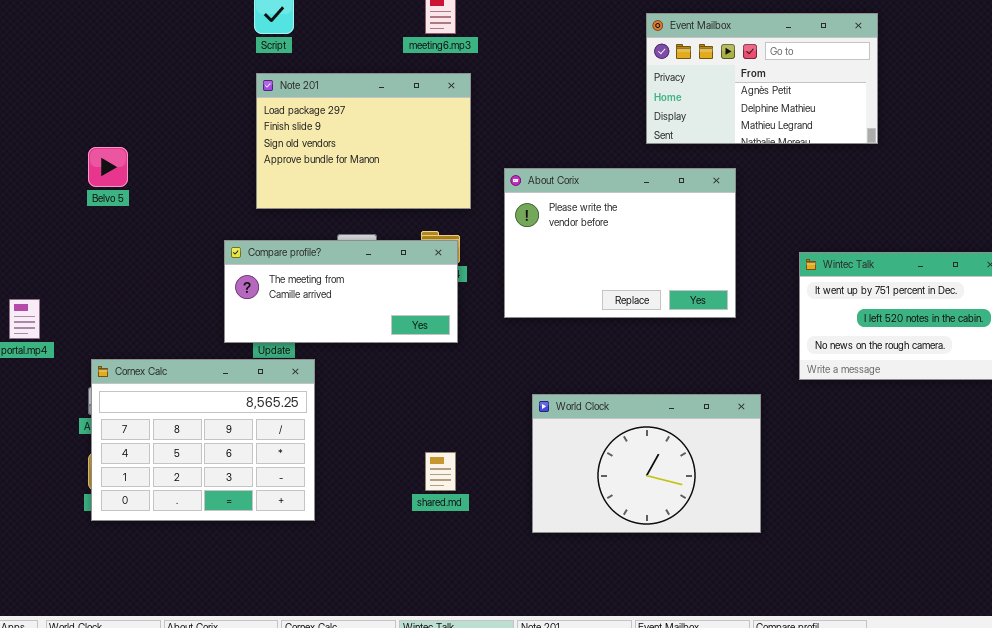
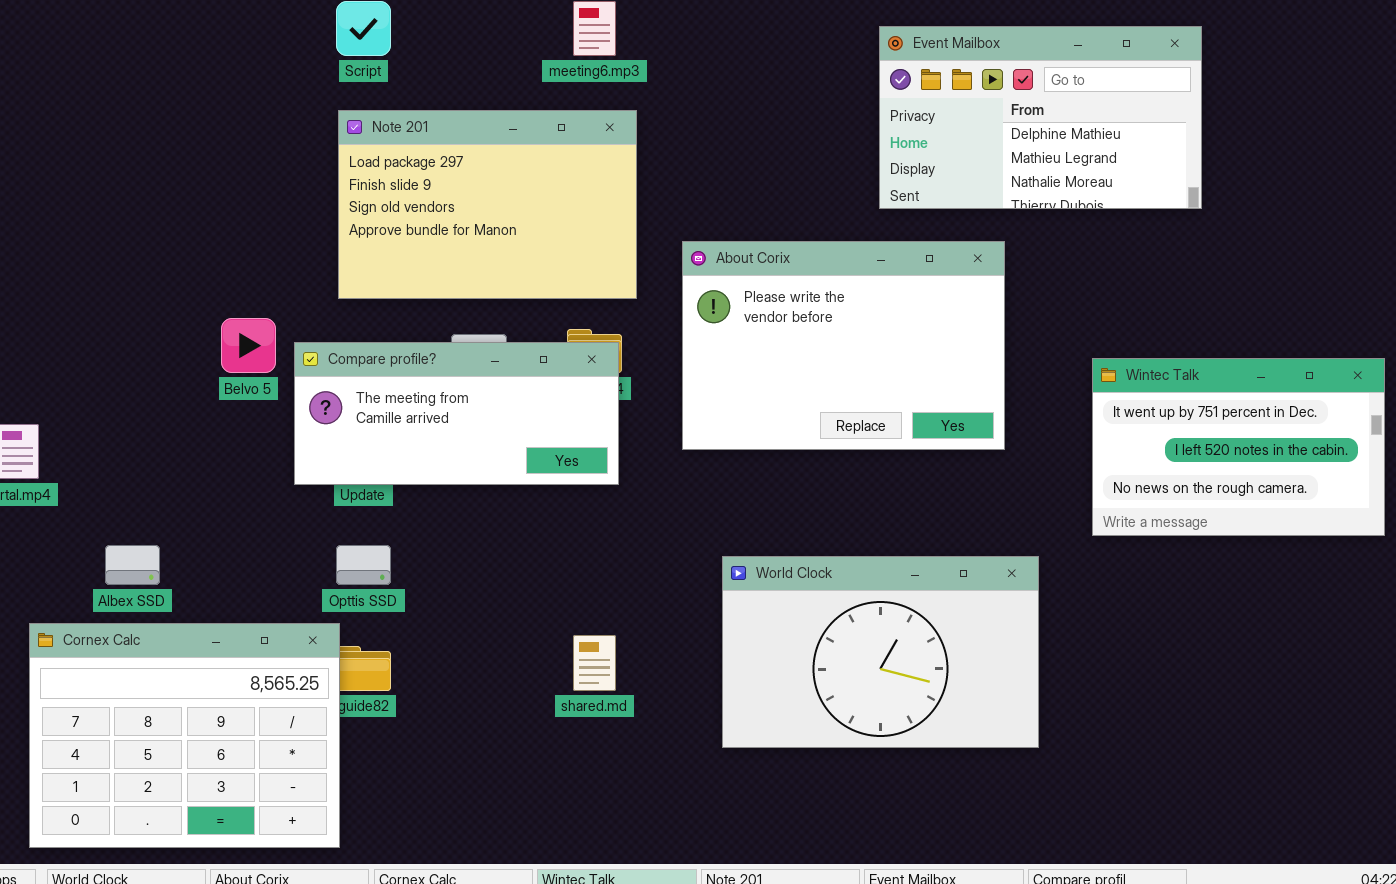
Event Mailbox: [646,13,878,144] -> [879,26,1202,209], scrolled down 1 row
Belvo 5: [88,147,128,187] -> [221,318,276,373], moved
Cornex Calc: [91,359,315,521] -> [29,623,340,848], moved

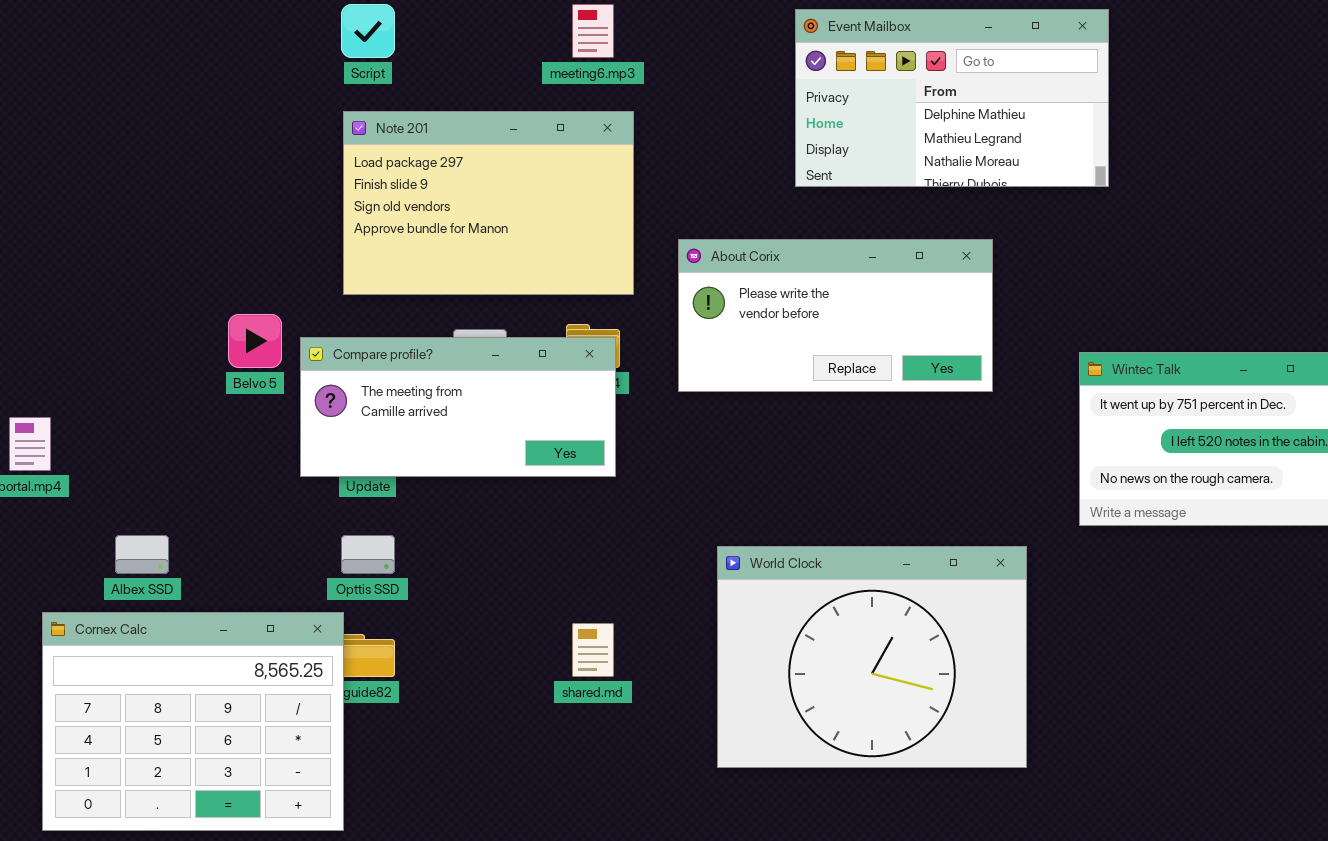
Event Mailbox: [879,26,1202,209] -> [795,9,1109,187], moved
About Corix: [682,241,1005,450] -> [678,239,993,392], resized
World Clock: [722,556,1039,748] -> [717,546,1027,768], resized

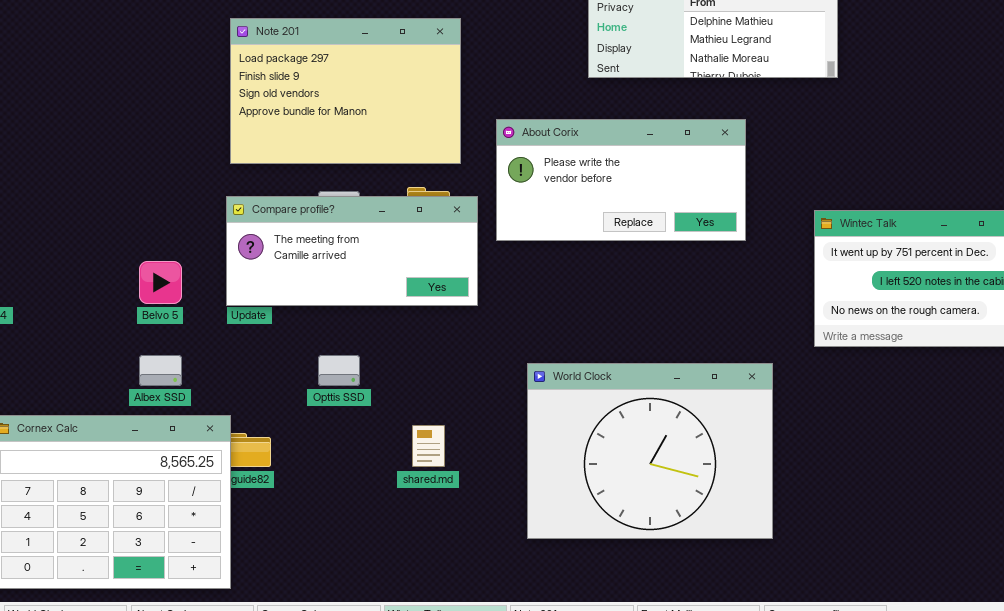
Belvo 5: [228,314,282,368] -> [139,261,182,304], moved
Compare profile?: [300,337,616,477] -> [226,196,478,306], moved
Albex SSD: [115,535,169,574] -> [139,355,182,386], moved
Opttis SSD: [341,535,395,574] -> [318,355,360,386], moved

